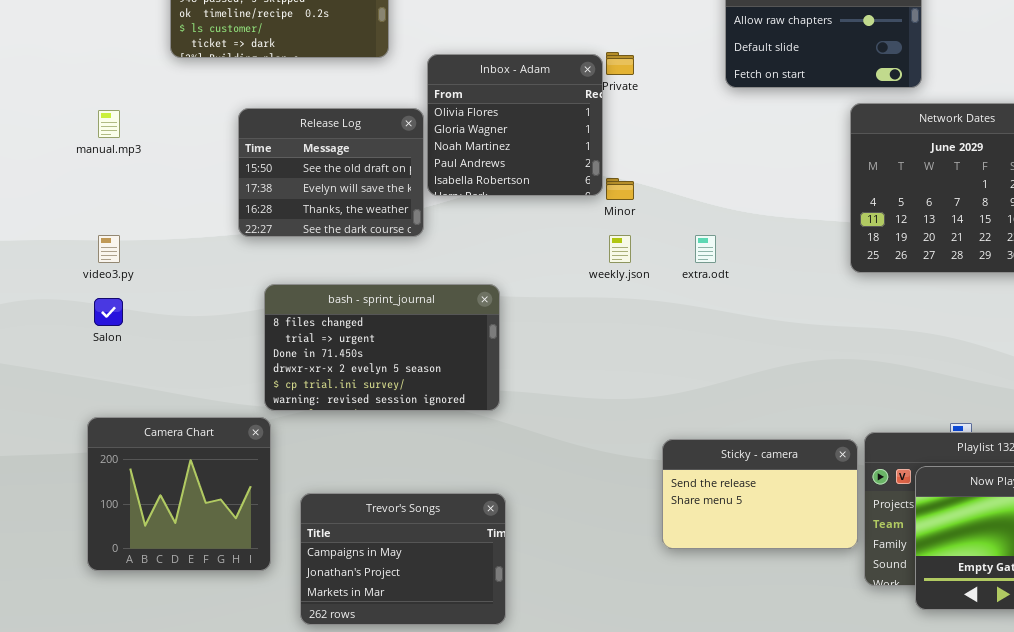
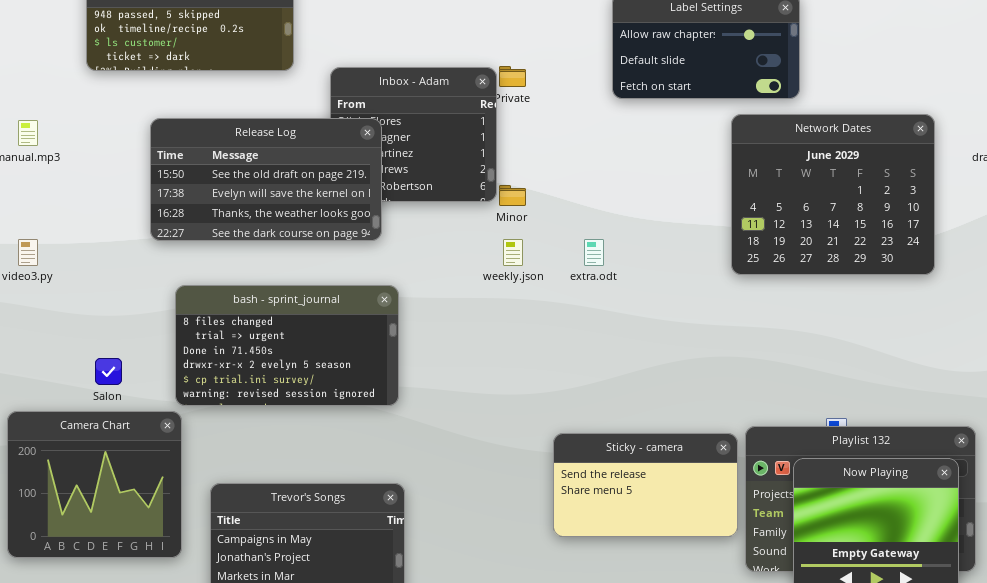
Release Log: [238,108,424,237] -> [150,118,382,241], resized
Salon: [94,298,123,326] -> [95,358,122,385], moved

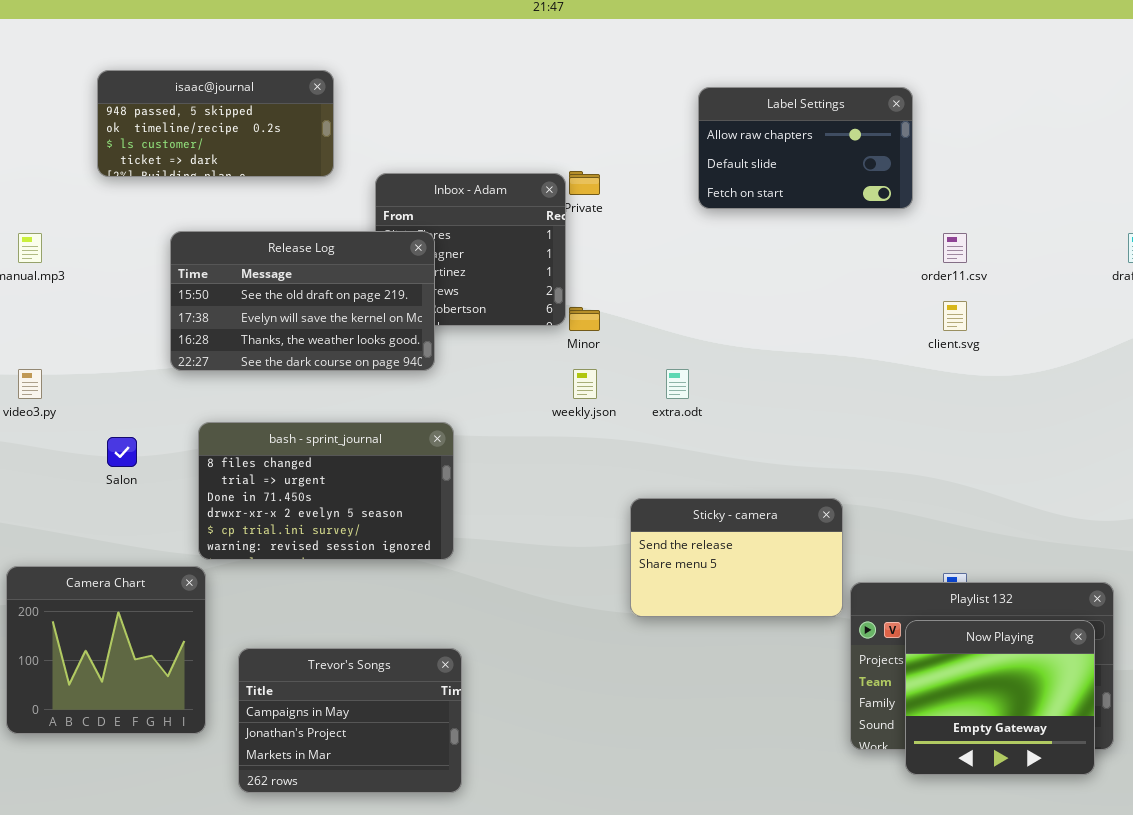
Network Dates: [731,114,935,275] -> none, closed
Salon: [95,358,122,385] -> [107,437,137,467], moved
Sticky - camera: [553,433,738,537] -> [630,498,843,617], moved

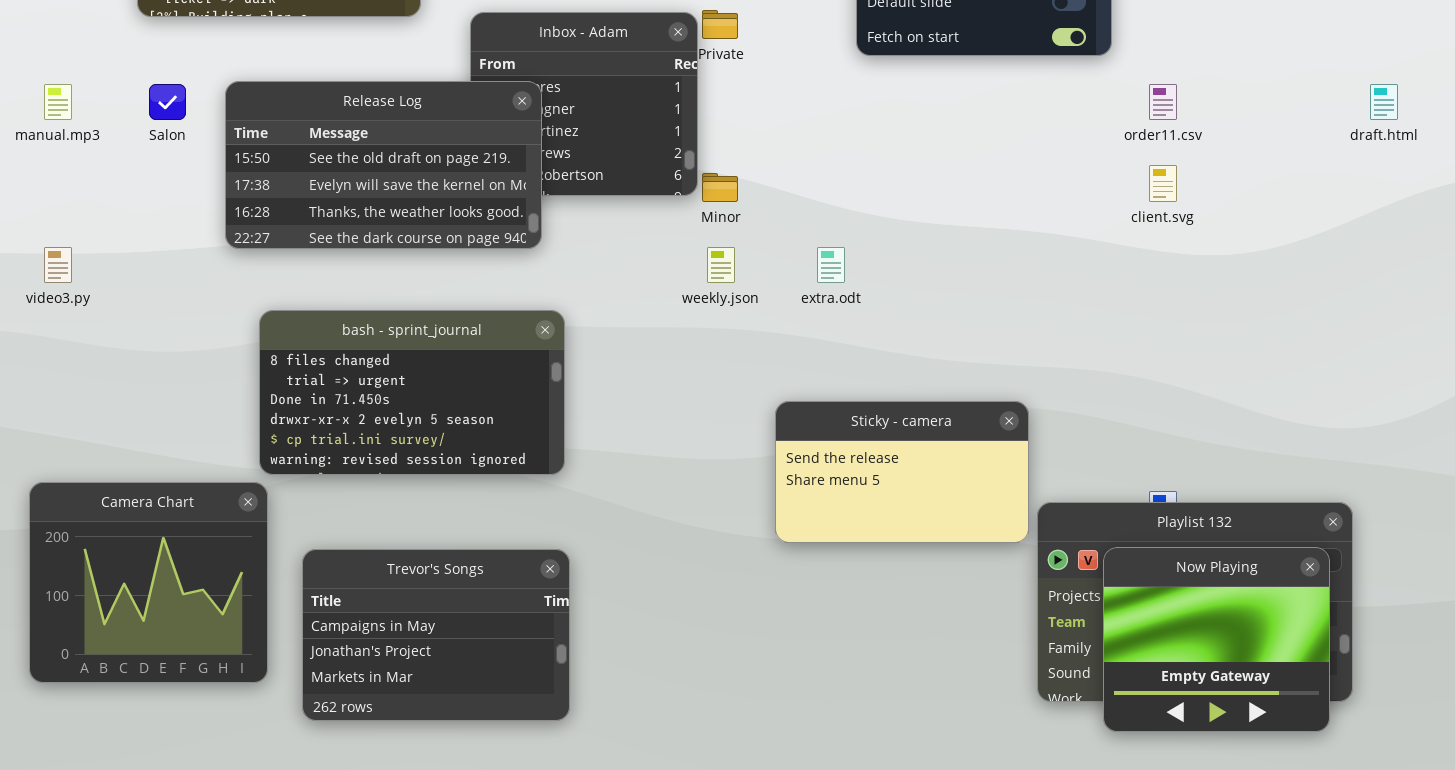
Salon: [107,437,137,467] -> [149,84,186,120], moved
Trevor's Songs: [238,648,462,793] -> [302,549,570,721], moved

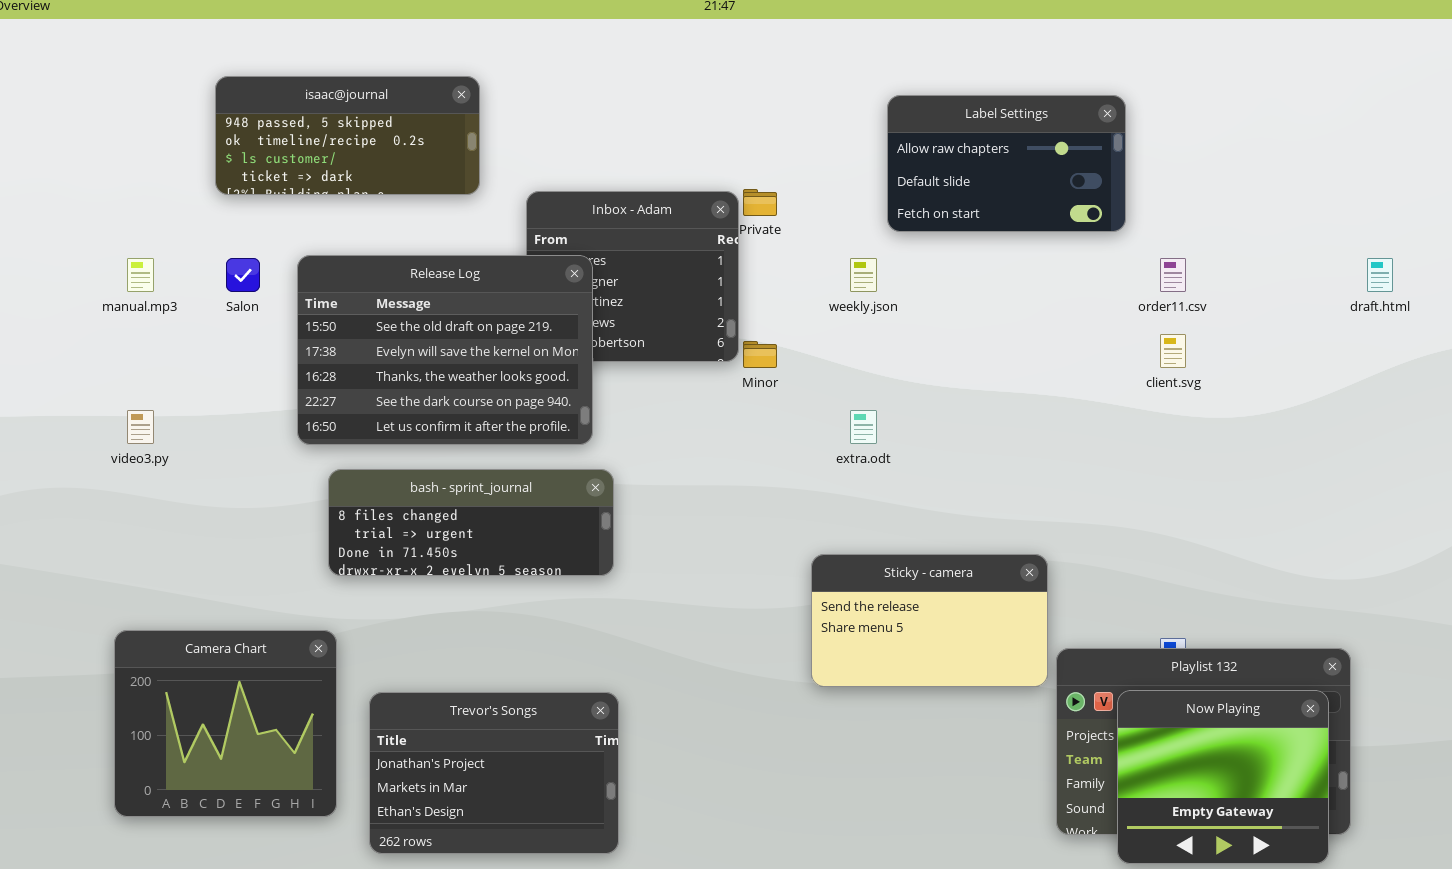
Release Log: [225,81,542,249] -> [297,255,593,445], resized
weekly.json: [707,247,735,283] -> [850,258,877,292], moved
bash - sprint_journal: [259,310,565,475] -> [328,469,614,576], resized
Trevor's Songs: [302,549,570,721] -> [369,692,619,854], scrolled down 1 row

